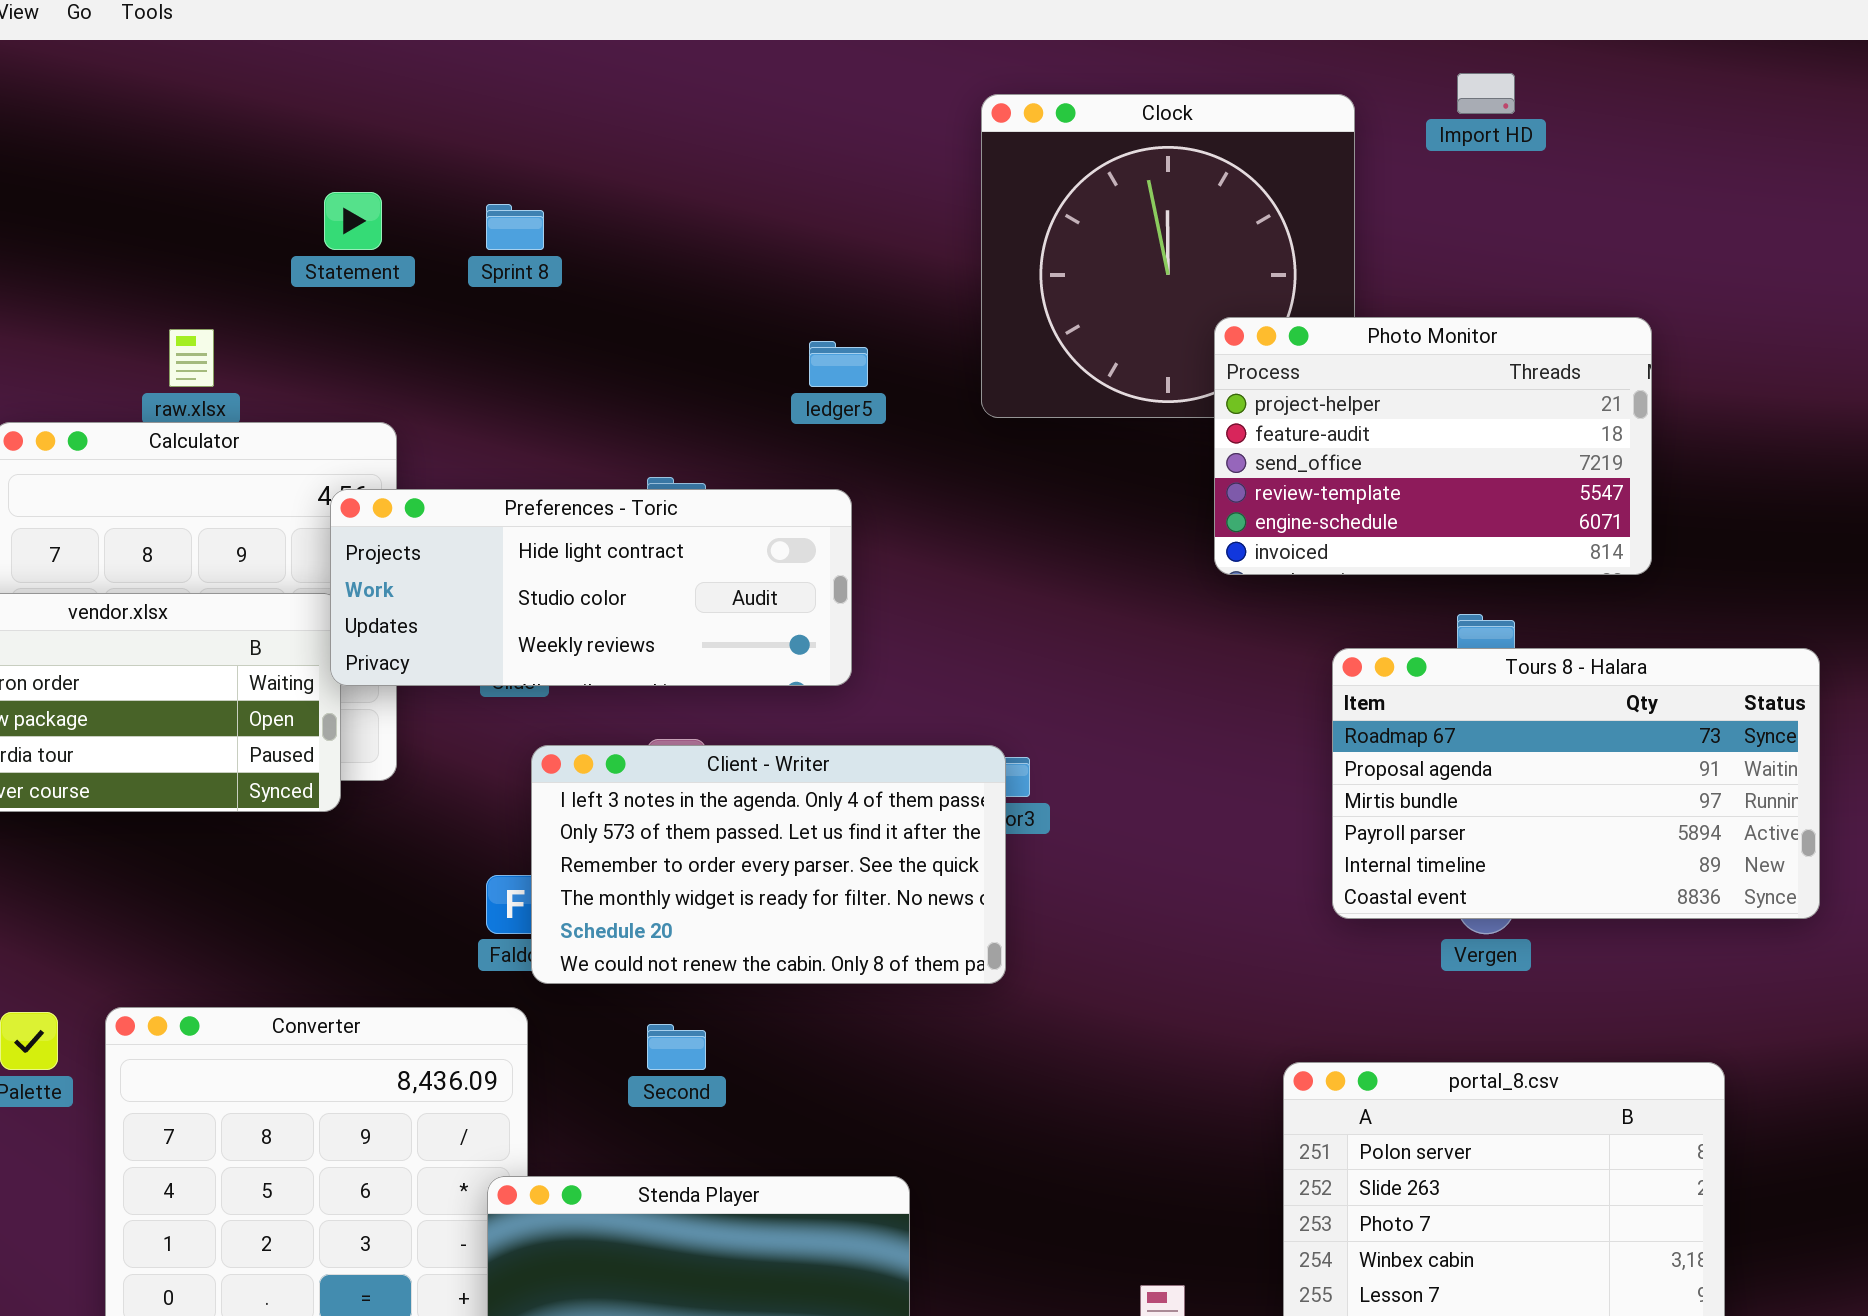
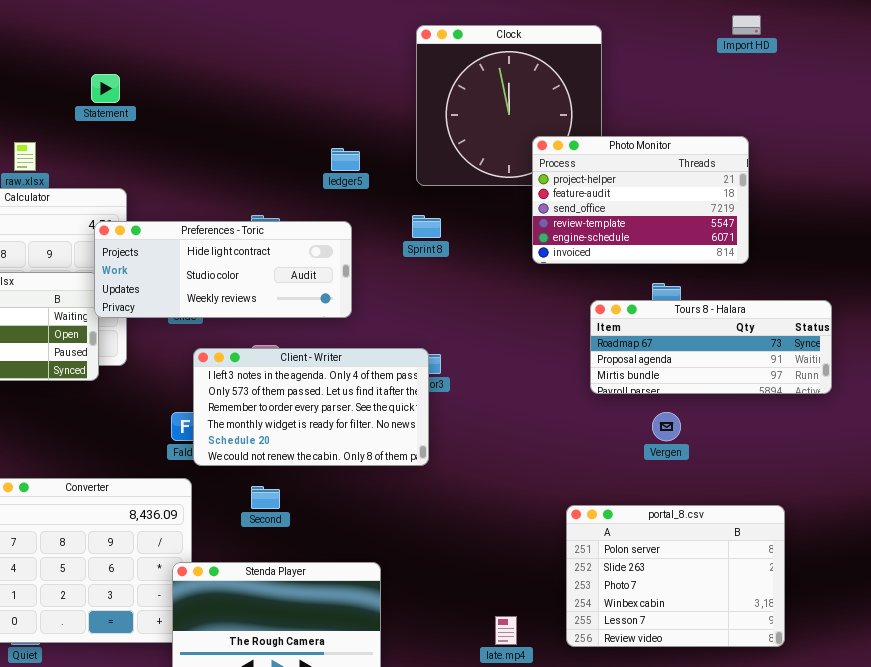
Import HD: [1457,73,1515,114] -> [732,15,761,35], moved
Sprint 8: [486,204,544,250] -> [412,215,441,238], moved
Tours 8 - Halara: [1332,648,1820,919] -> [590,300,832,394], resized

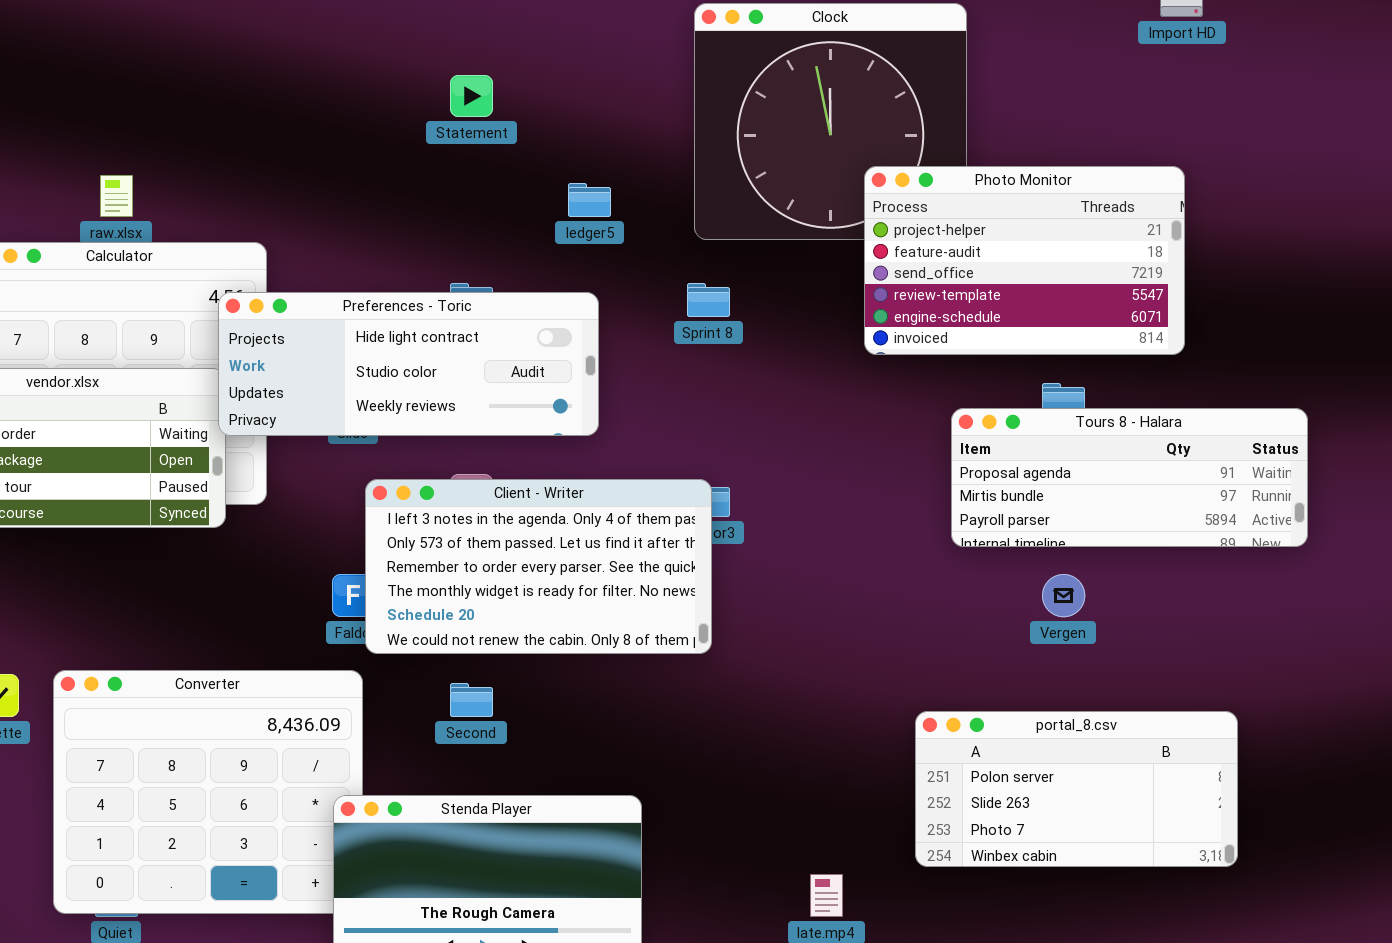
Statement: [91,74,120,103] -> [450,75,493,117], moved
Tours 8 - Halara: [590,300,832,394] -> [951,408,1308,547], scrolled down 1 row
portal_8.csv: [566,505,785,647] -> [915,711,1238,867], resized

